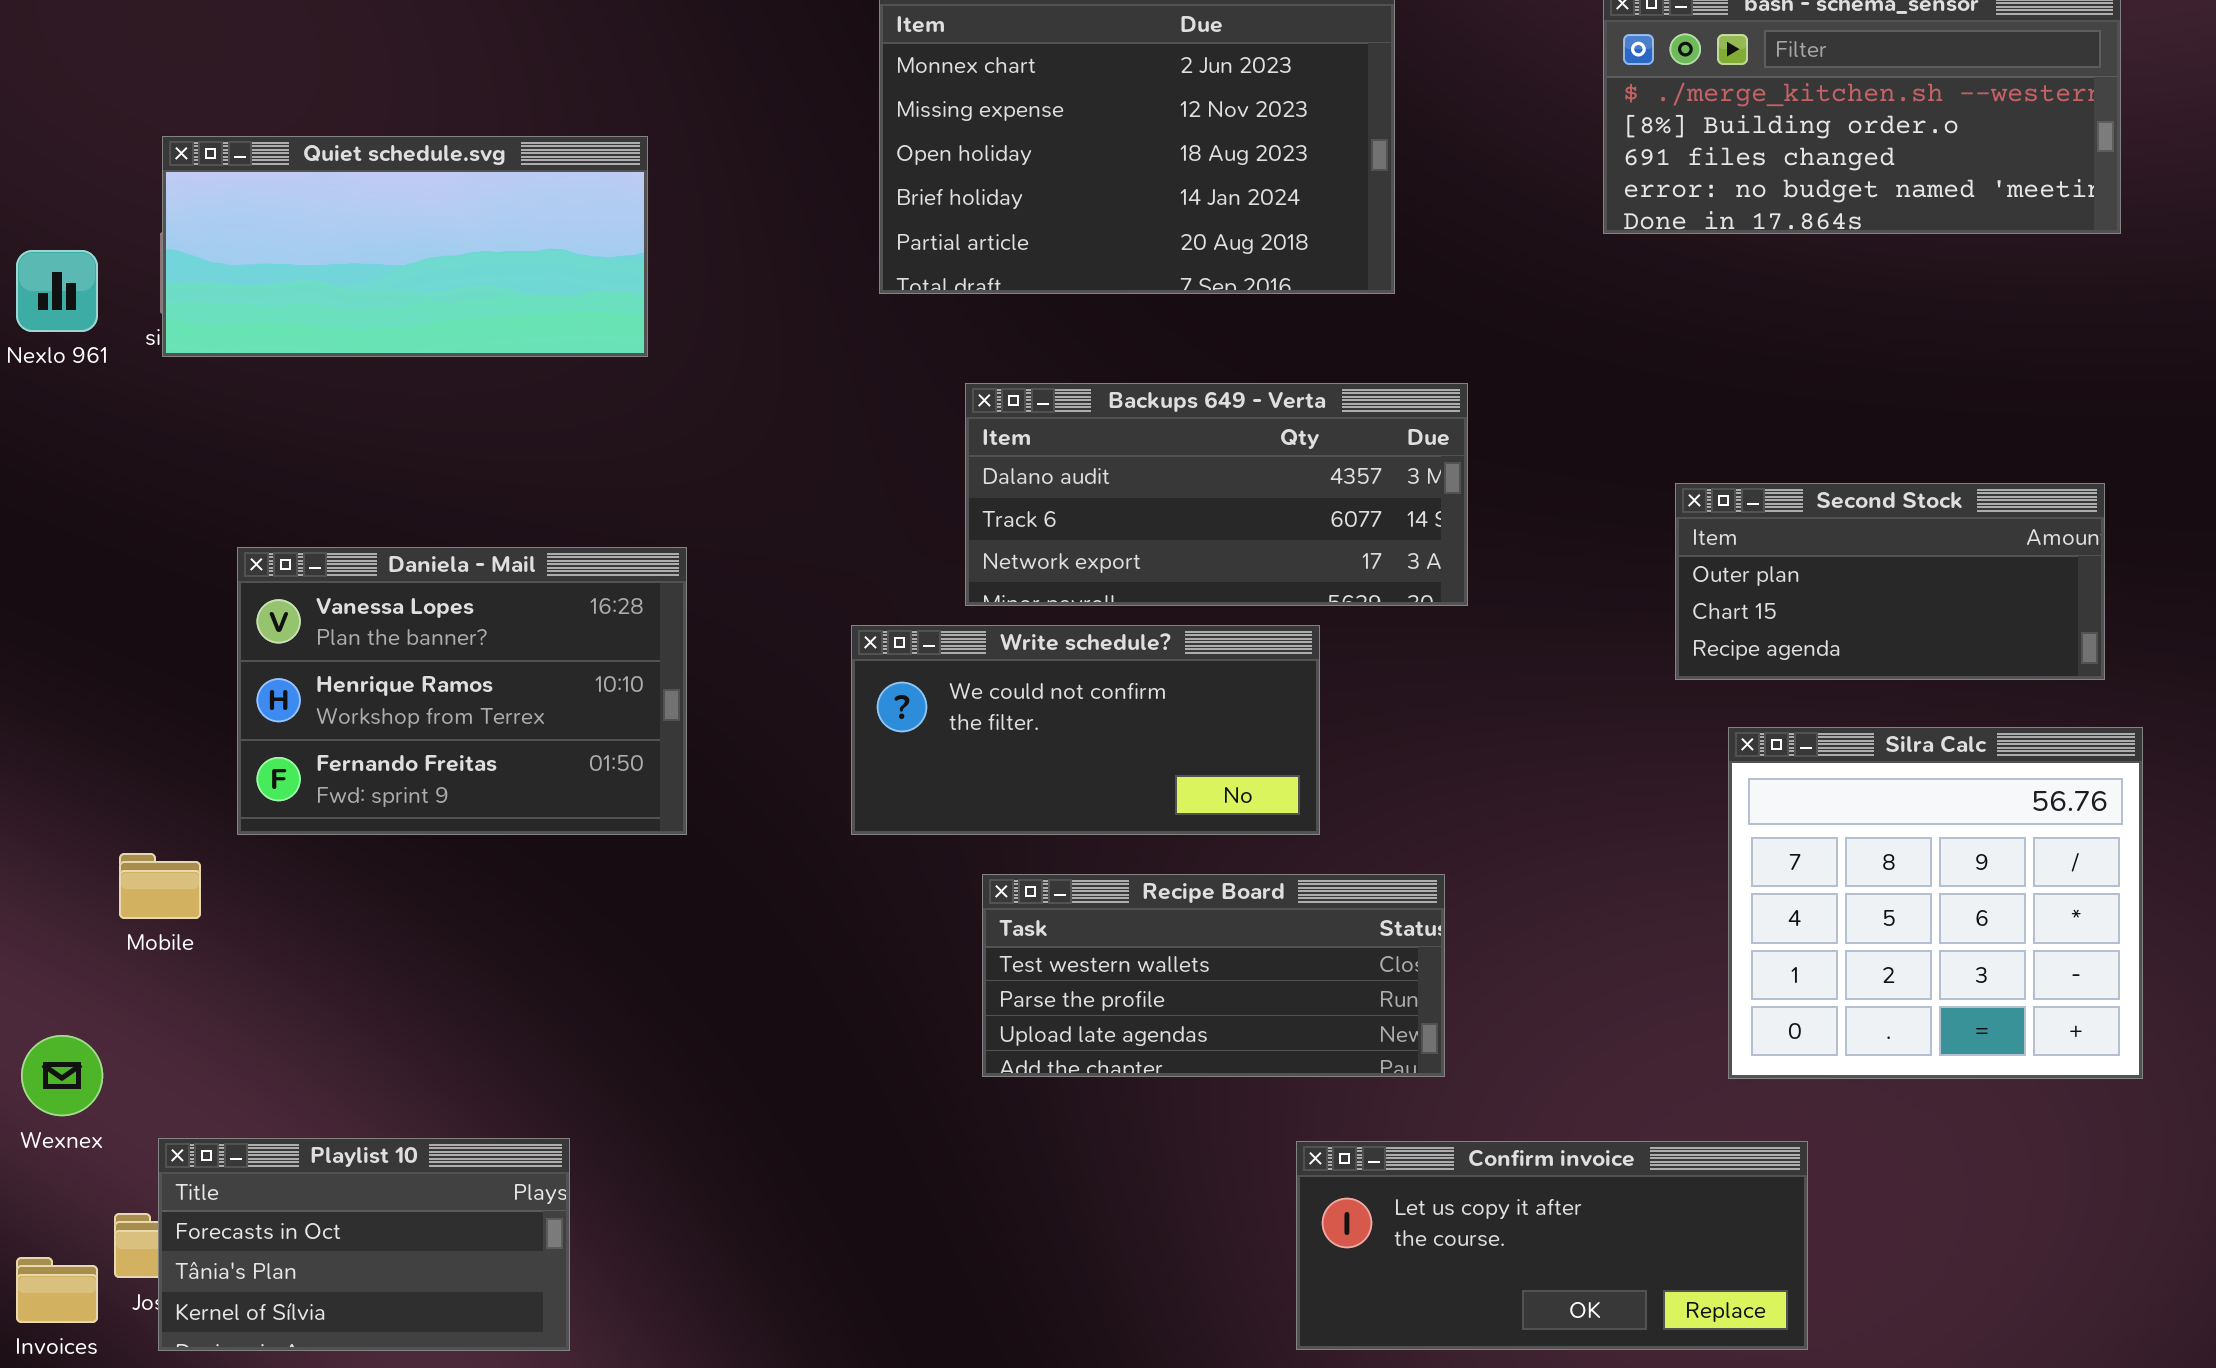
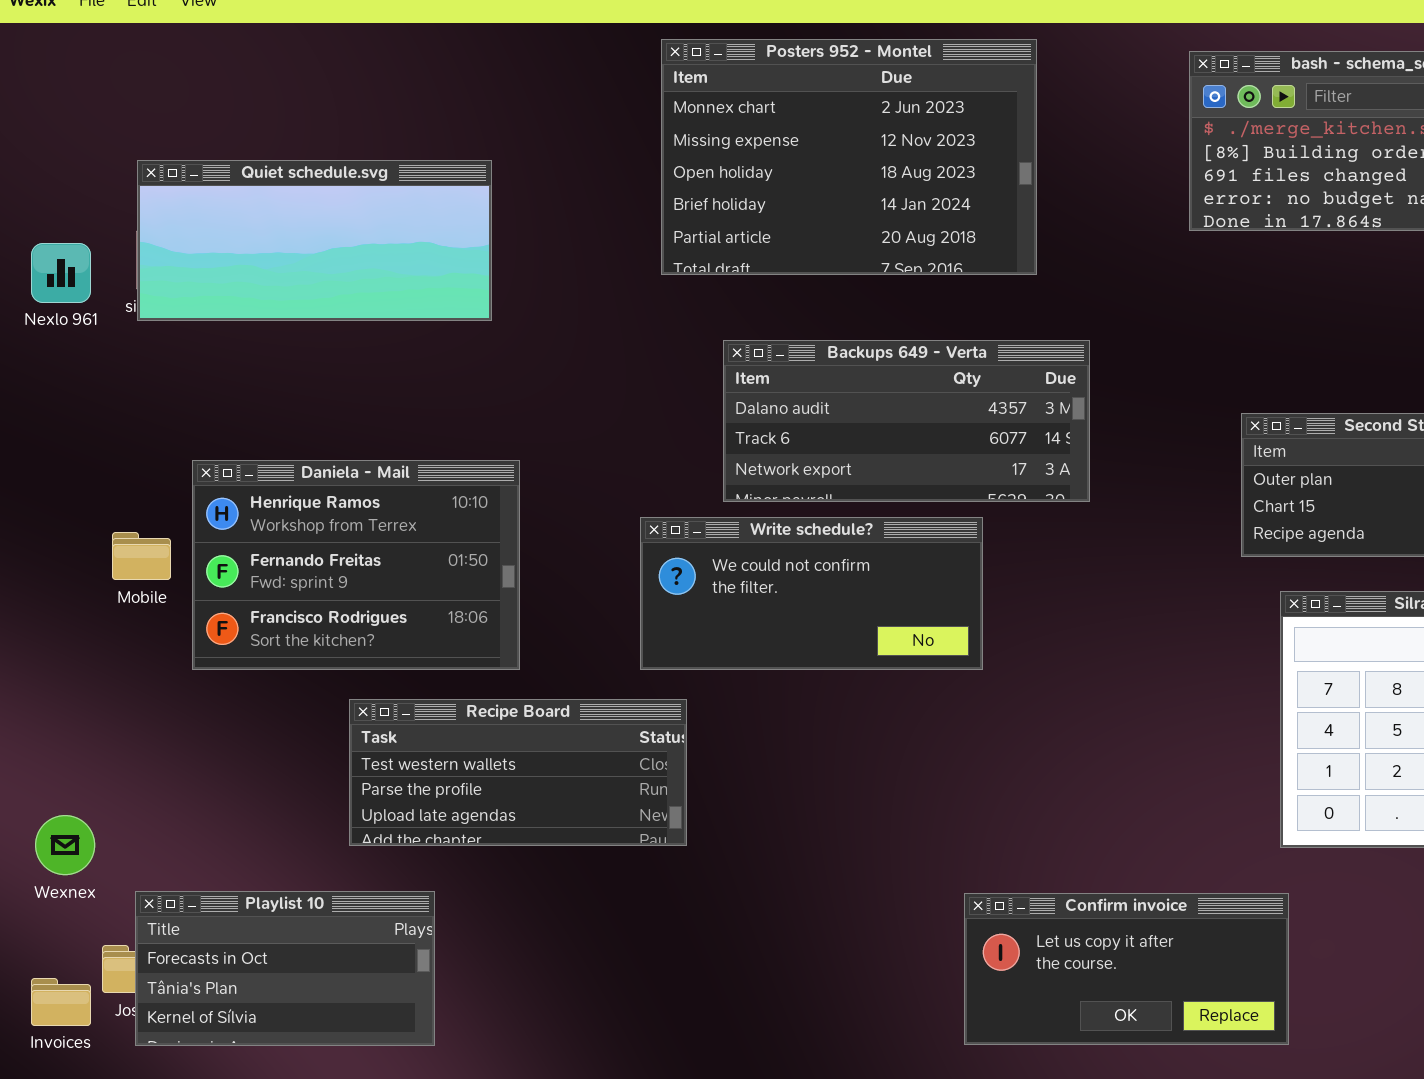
Daniela - Mail: [237,547,687,835] -> [192,460,520,670], scrolled down 1 row
Mobile: [119,853,201,919] -> [112,532,171,580], moved
Recipe Board: [982,874,1445,1077] -> [349,699,687,846], moved
Confirm invoice: [1296,1141,1808,1350] -> [964,893,1289,1045], resized

